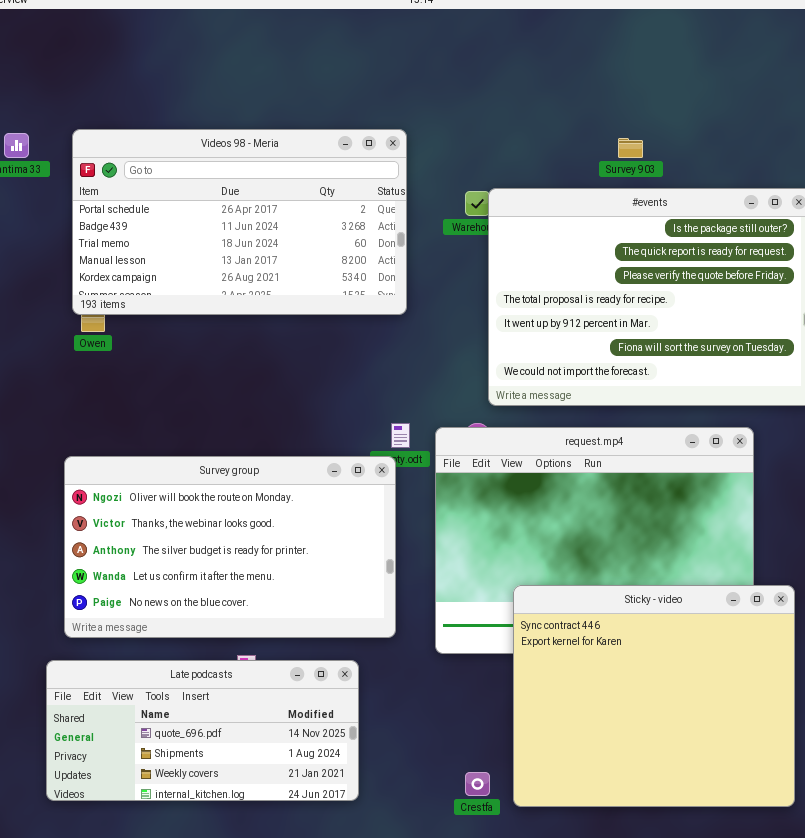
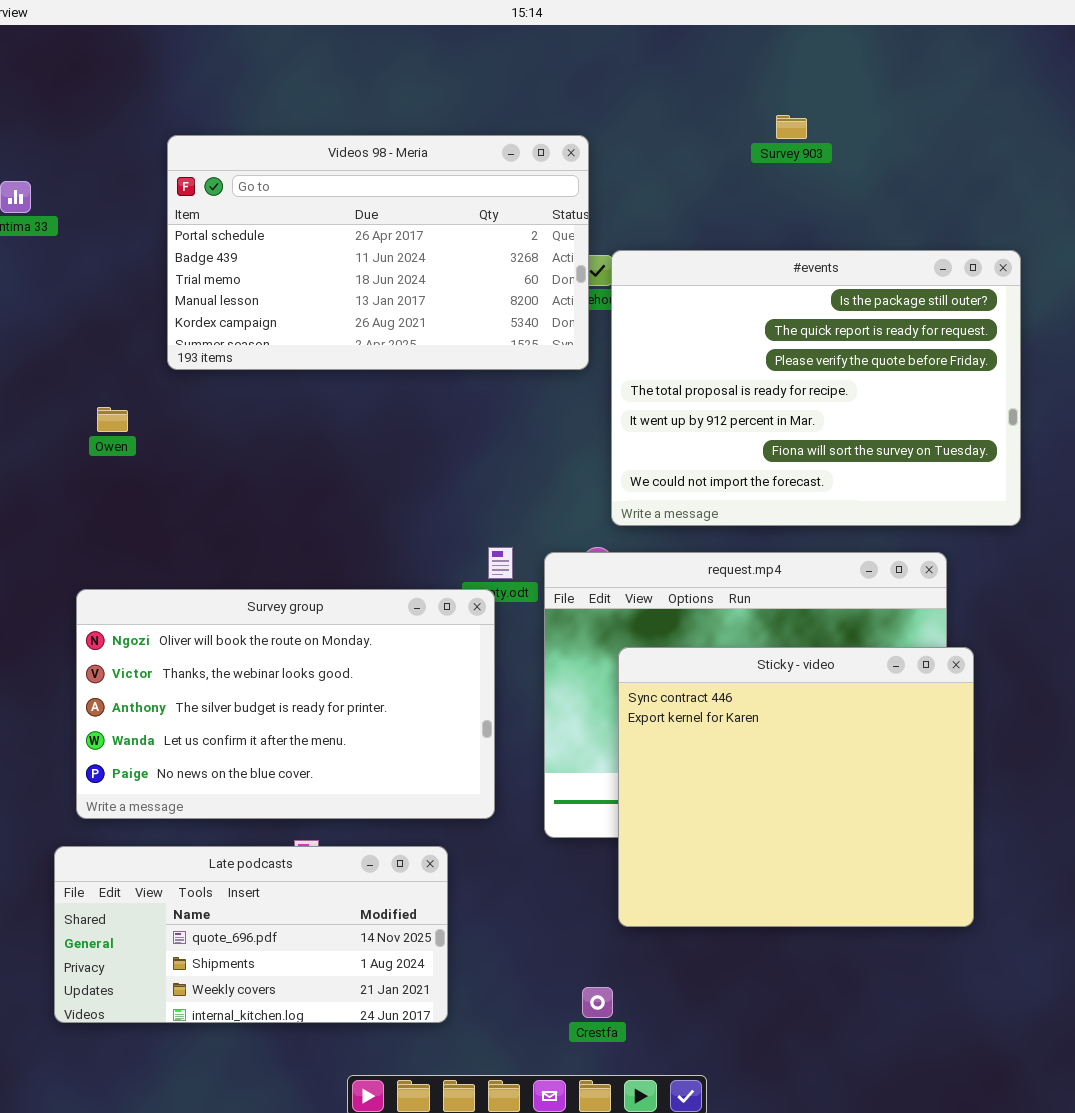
Videos 98 - Meria: [72,129,407,315] -> [167,135,589,370], moved
Survey 903: [618,138,643,158] -> [776,115,807,139], moved
Sticky - video: [513,585,795,807] -> [618,647,974,927], moved

